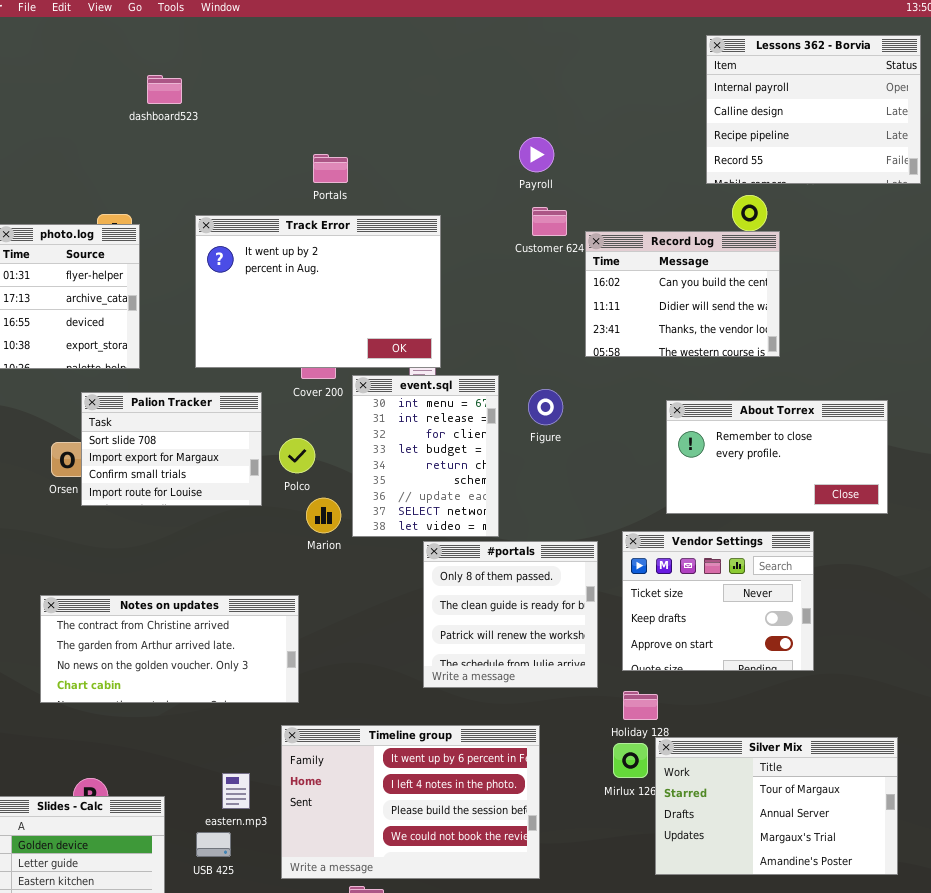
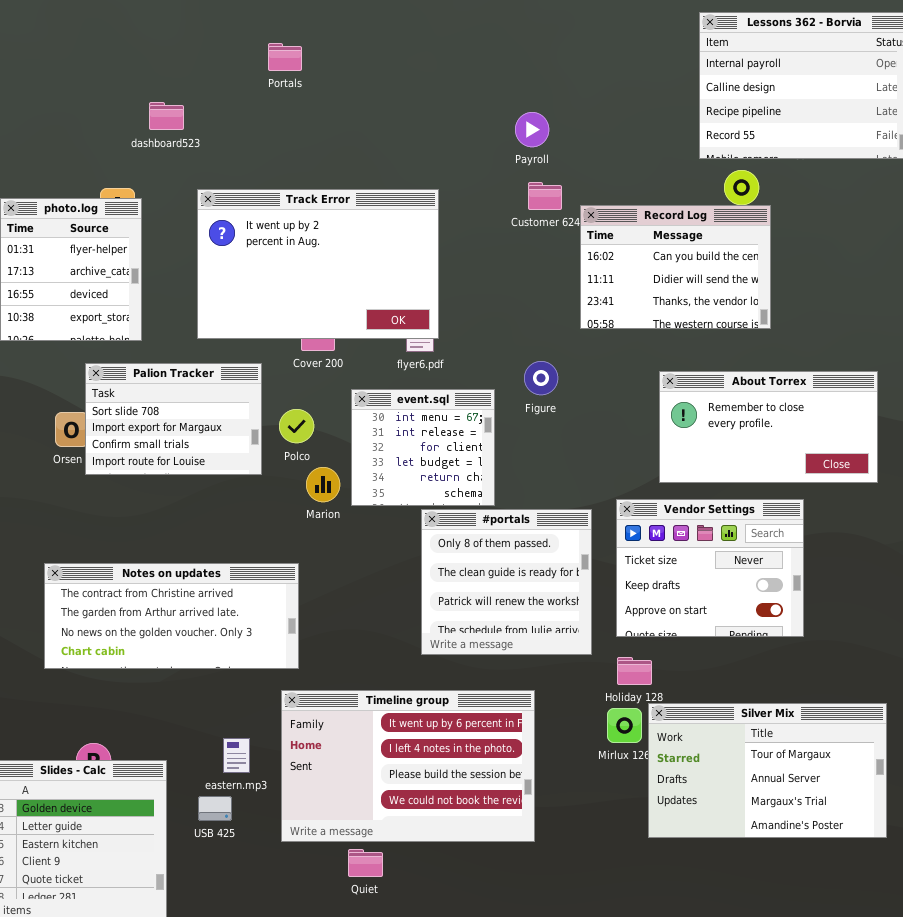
dashboard523: [147,75,182,104] -> [149,102,184,130], moved
Portals: [313,154,348,183] -> [268,43,302,71], moved
event.sql: [352,375,499,537] -> [351,389,495,506], resized

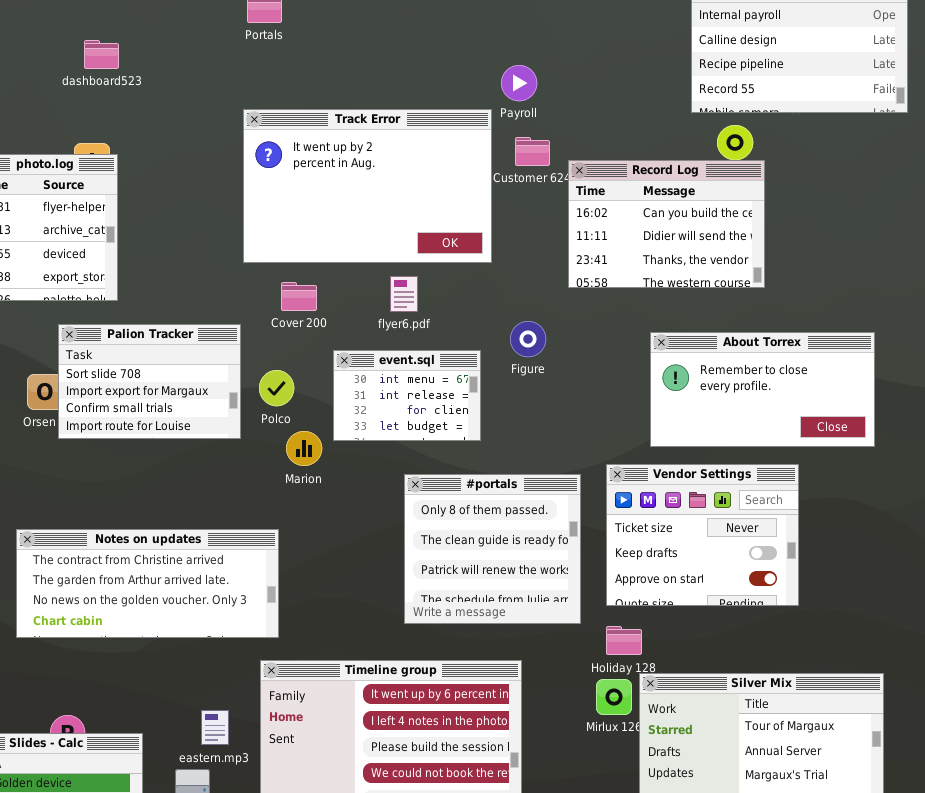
dashboard523: [149,102,184,130] -> [84,40,119,69], moved
Track Error: [197,189,439,339] -> [243,109,492,263], moved
event.sql: [351,389,495,506] -> [333,350,481,441], resized

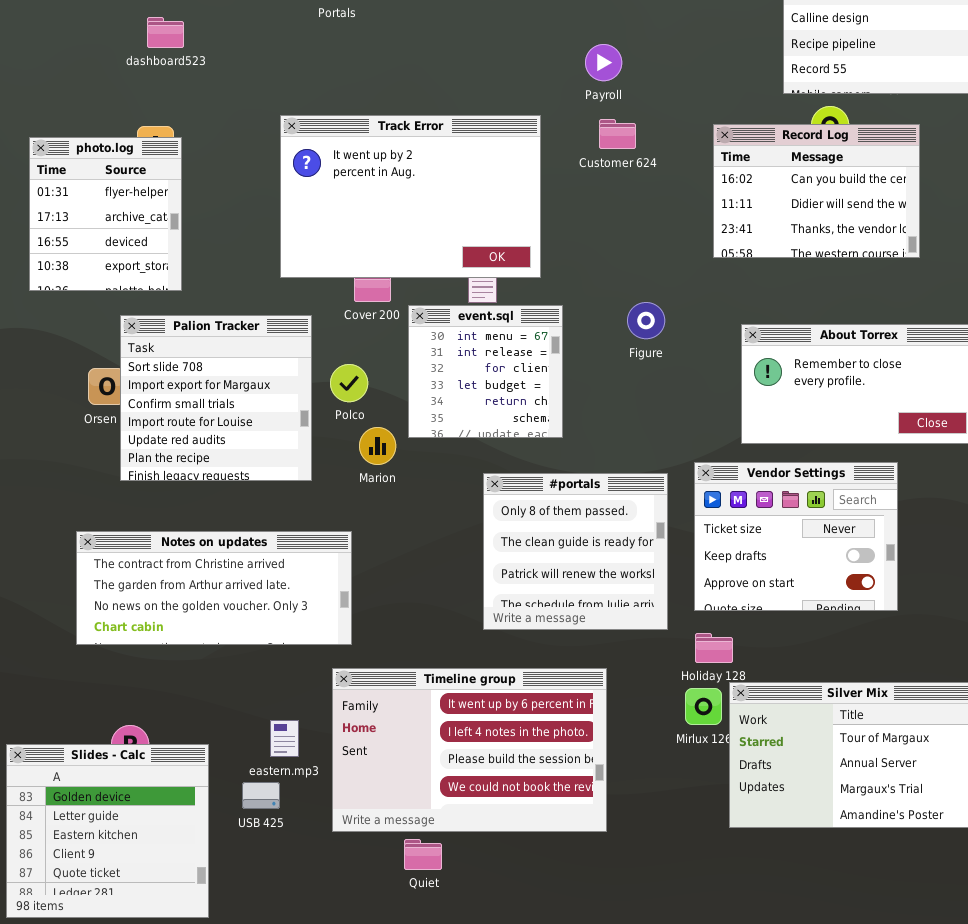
Track Error: [243,109,492,263] -> [280,115,541,278], moved
Record Log: [568,160,765,288] -> [713,124,920,258], moved
Figure: [510,321,546,357] -> [627,302,665,339], moved
Palion Tracker: [58,324,241,439] -> [120,315,312,481], resized
event.sql: [333,350,481,441] -> [408,305,563,438], resized

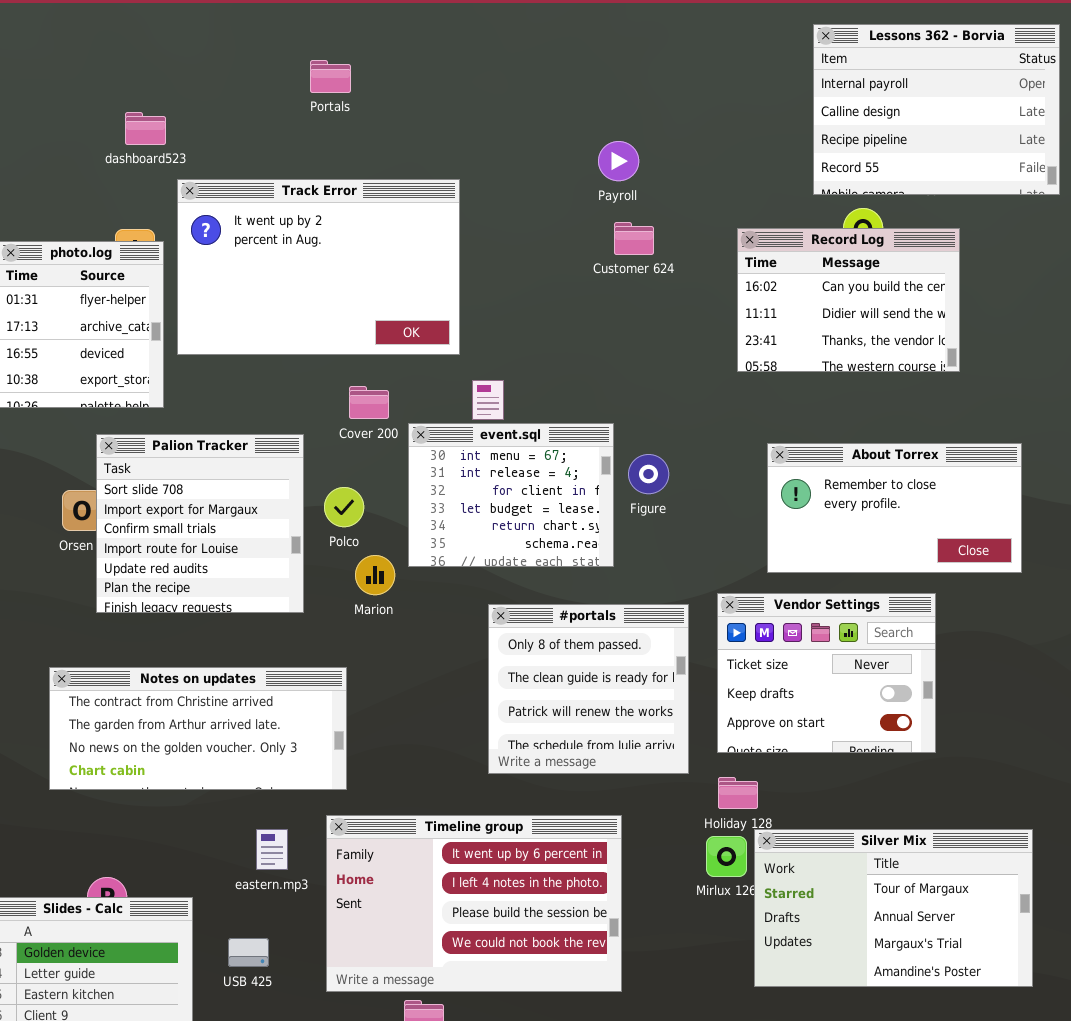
Track Error: [280,115,541,278] -> [177,179,460,355], moved
Figure: [627,302,665,339] -> [628,454,669,494], moved
event.sql: [408,305,563,438] -> [408,423,614,567], resized
eastern.mp3: [270,720,299,757] -> [256,829,288,870], moved

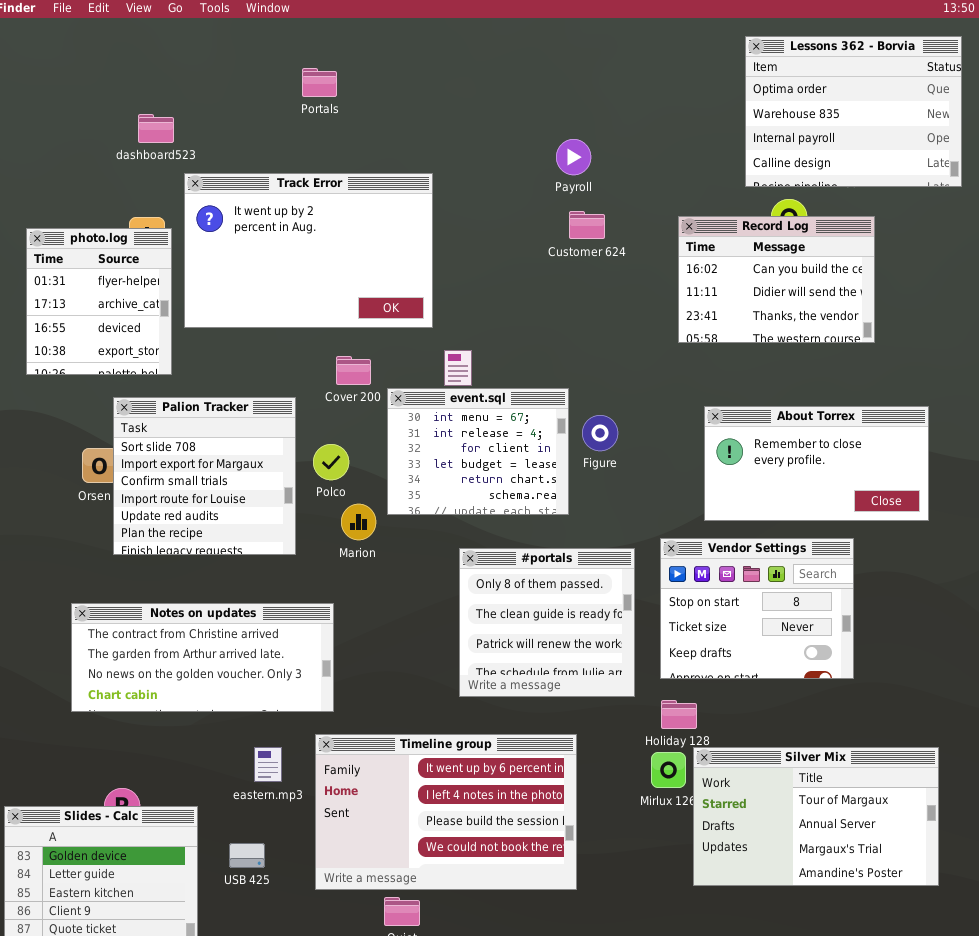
Lessons 362 - Borvia: [813,24,1060,195] -> [745,36,962,187], scrolled up 2 rows
Vendor Settings: [717,593,936,753] -> [660,538,854,679], scrolled up 1 row

